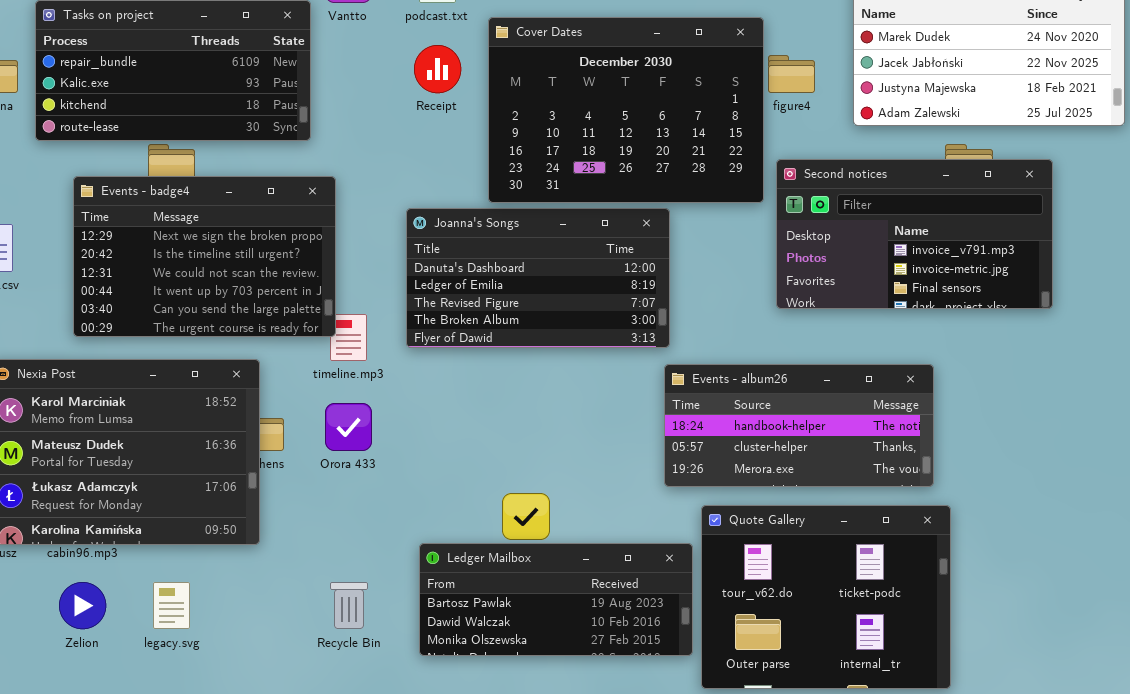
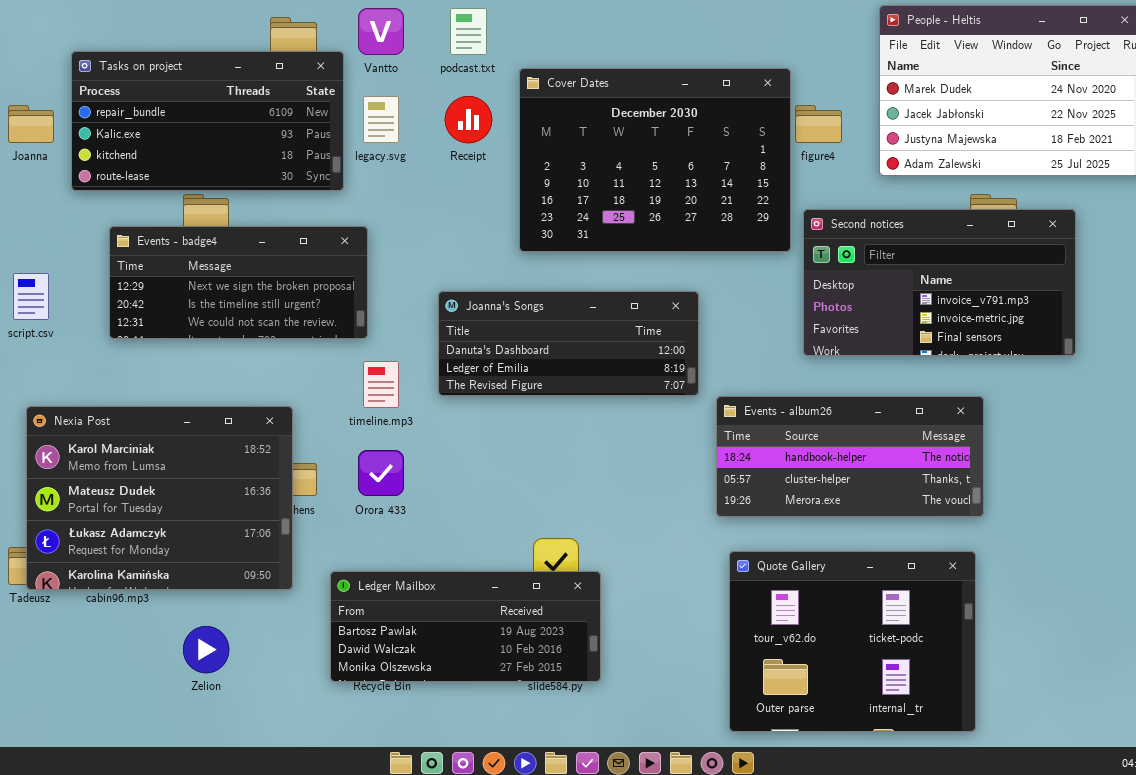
Events - badge4: [73,176,336,337] -> [109,226,368,339], resized
Joanna's Songs: [406,208,670,348] -> [438,291,699,396], resized
Events - album26: [664,364,934,487] -> [716,396,984,517], moved
Ledger Mailbox: [419,543,693,656] -> [330,571,601,682], moved
Zelion: [59,582,106,629] -> [183,626,229,673], moved
legacy.svg: [153,582,190,629] -> [363,96,399,143], moved

